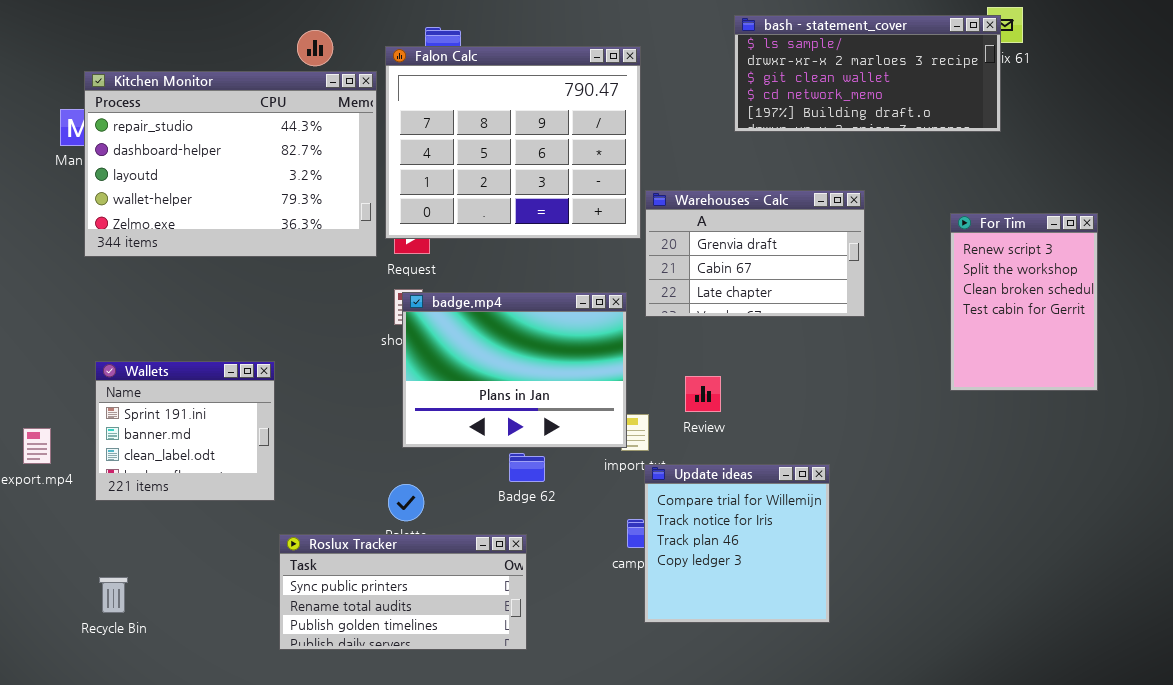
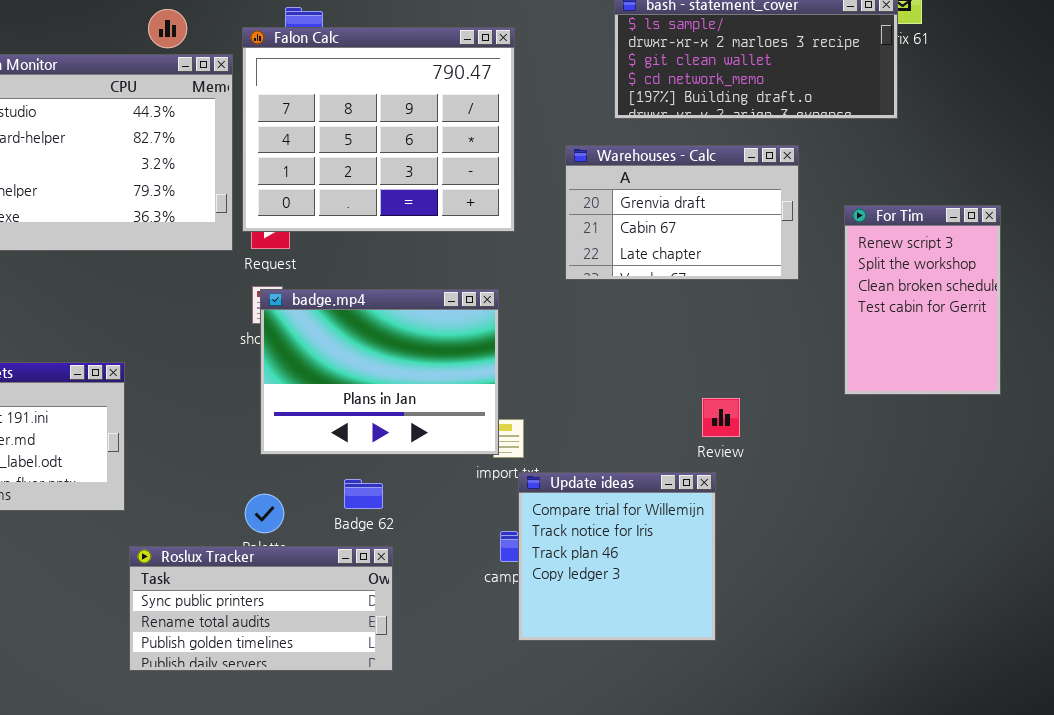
Warehouses - Calc: [645,190,865,317] -> [565,145,799,280], moved
Review: [685,376,721,412] -> [702,398,740,437], moved
Badge 62: [509,453,545,482] -> [344,479,383,509], moved

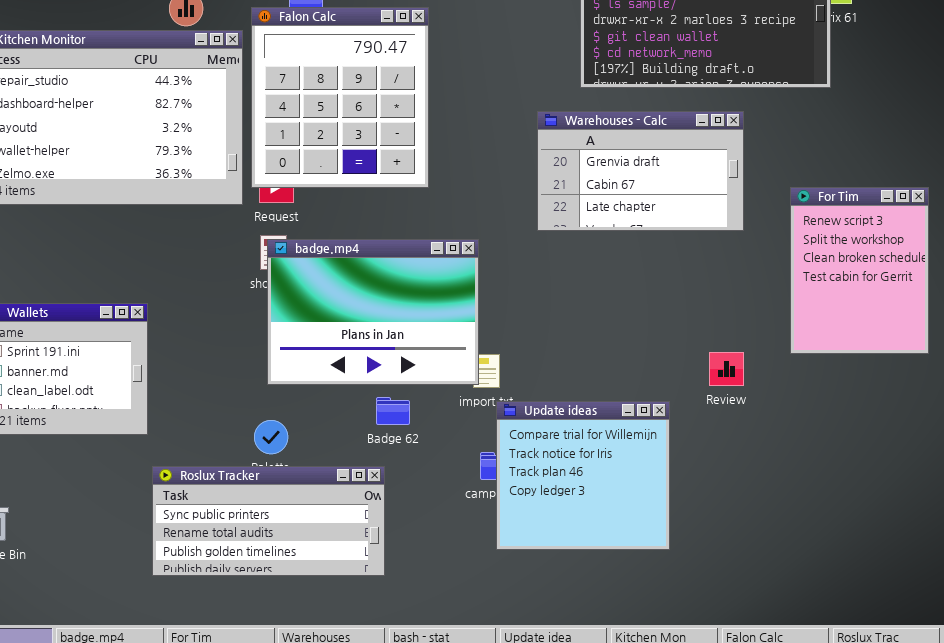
Falon Calc: [242,27,515,232] -> [251,7,429,188], resized
For Tim: [844,205,1001,395] -> [790,187,929,354], moved
Review: [702,398,740,437] -> [709,352,744,386], moved
Badge 62: [344,479,383,509] -> [376,397,410,425], moved

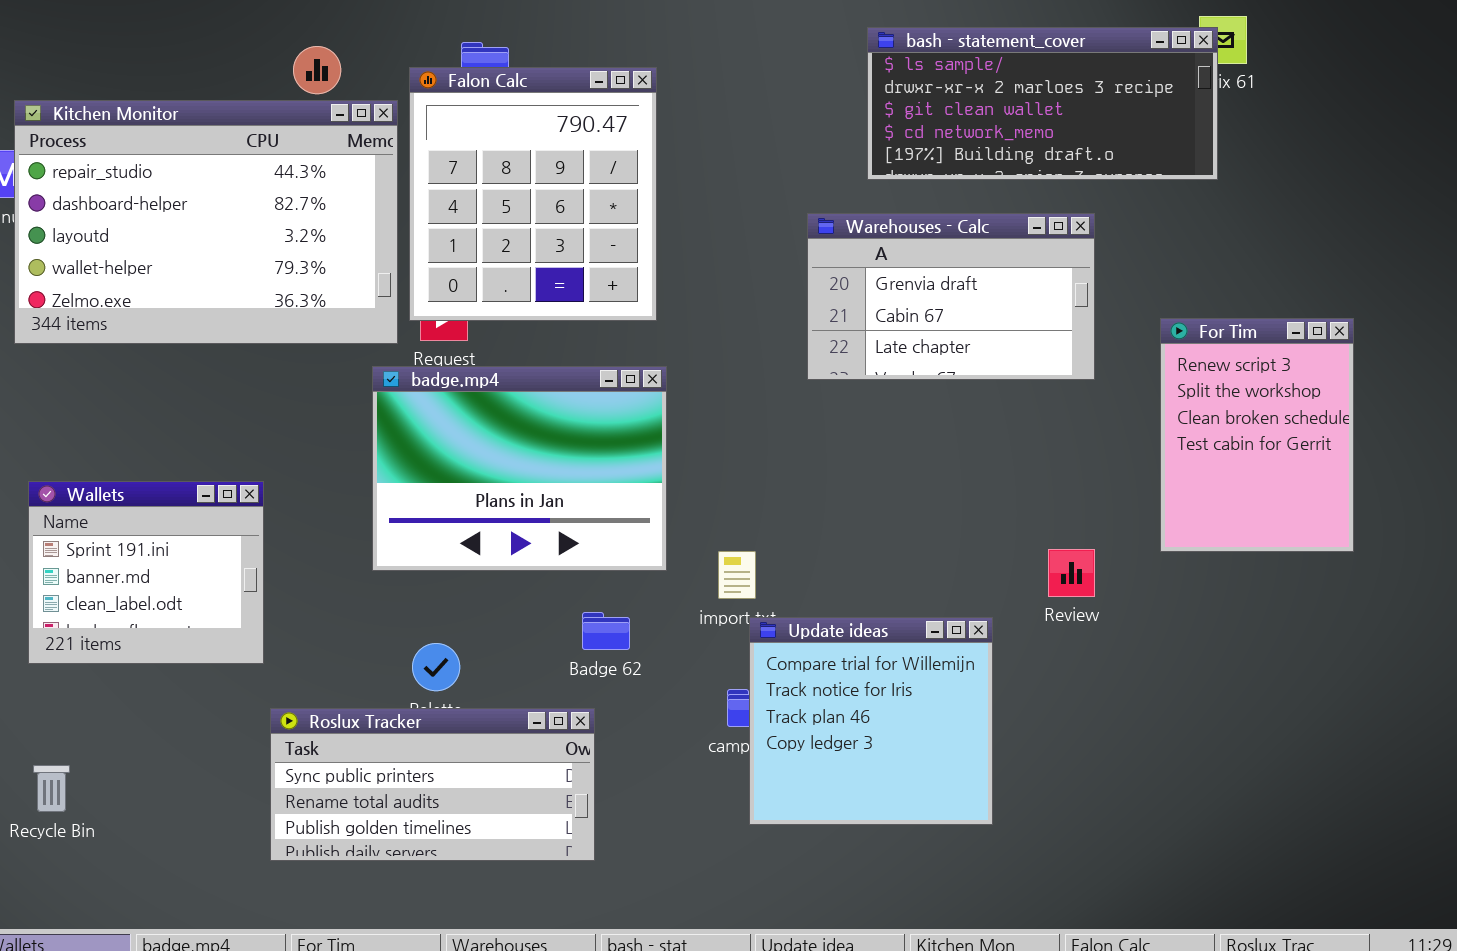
badge.mp4: [267,239,479,385] -> [372,366,667,571], moved

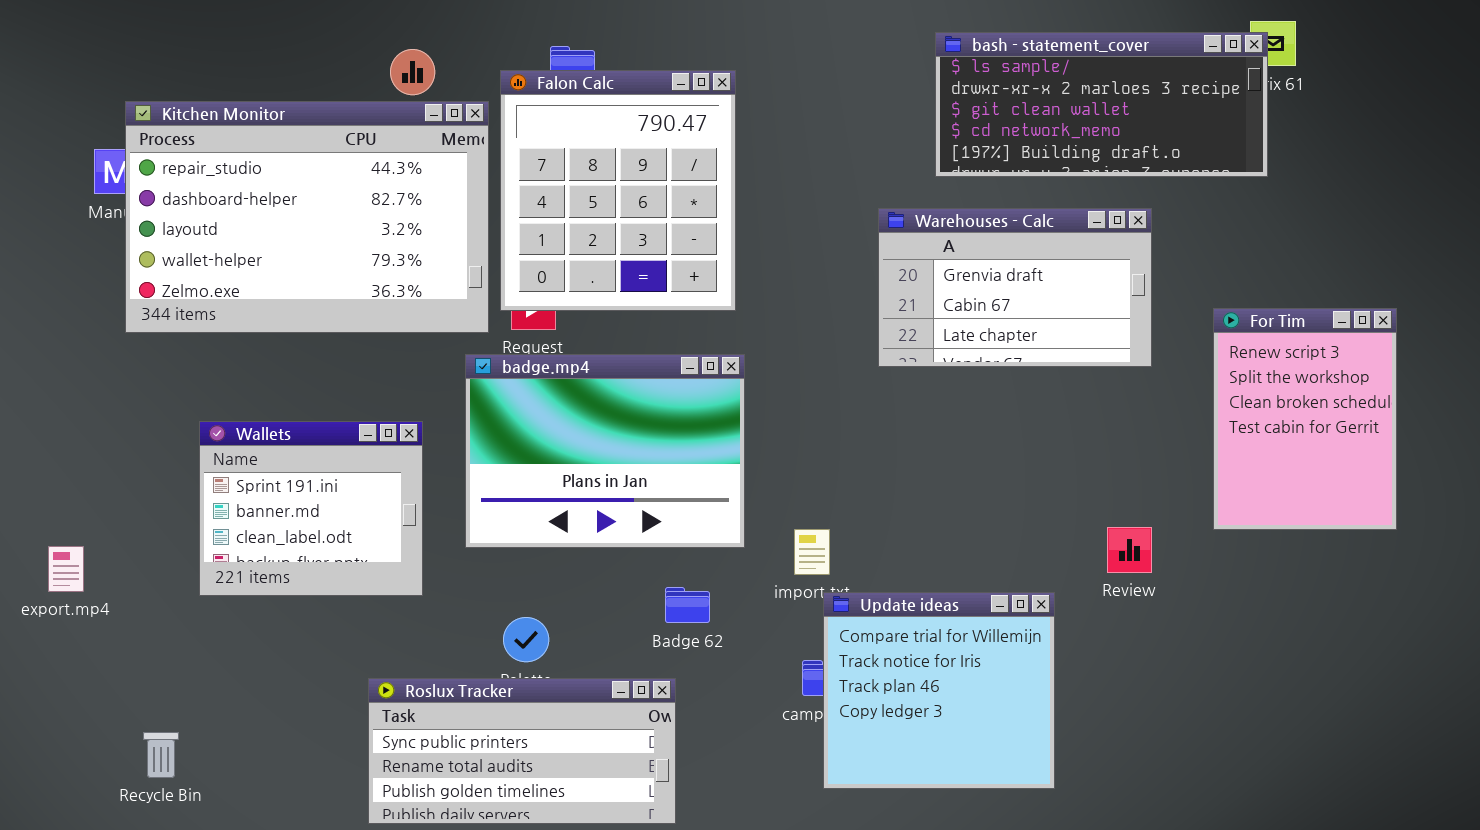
Wallets: [28,481,264,664] -> [199,421,423,596], moved

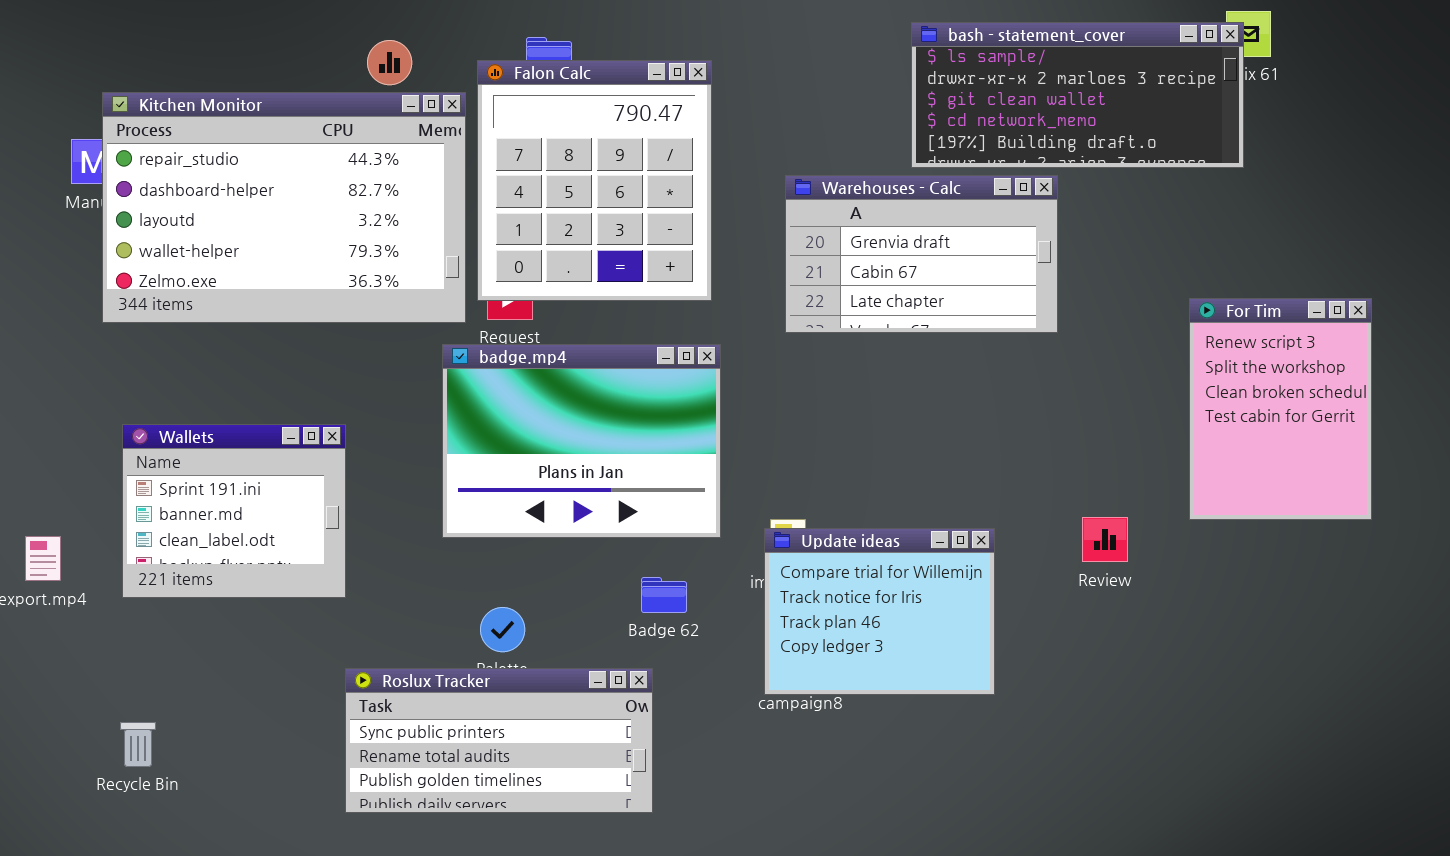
Warehouses - Calc: [878,208,1152,367] -> [785,175,1058,333], moved
Wallets: [199,421,423,596] -> [122,424,346,598], moved
Update ideas: [823,592,1055,789] -> [764,528,995,695], moved, resized

